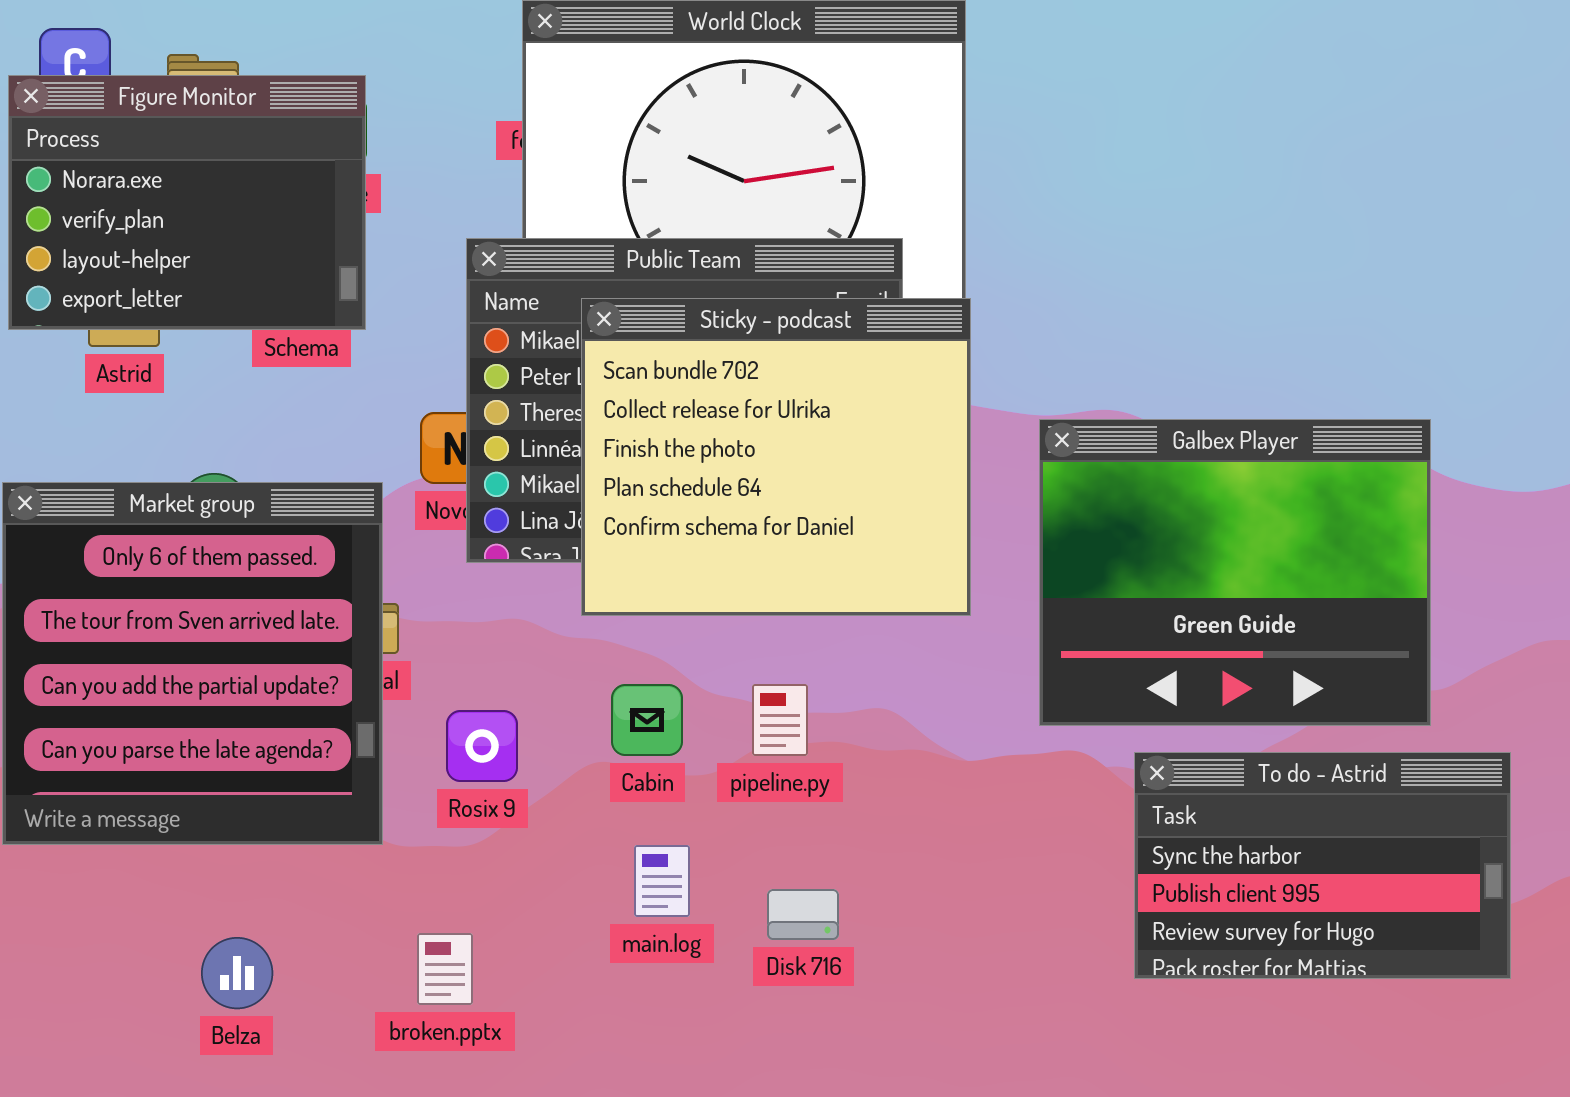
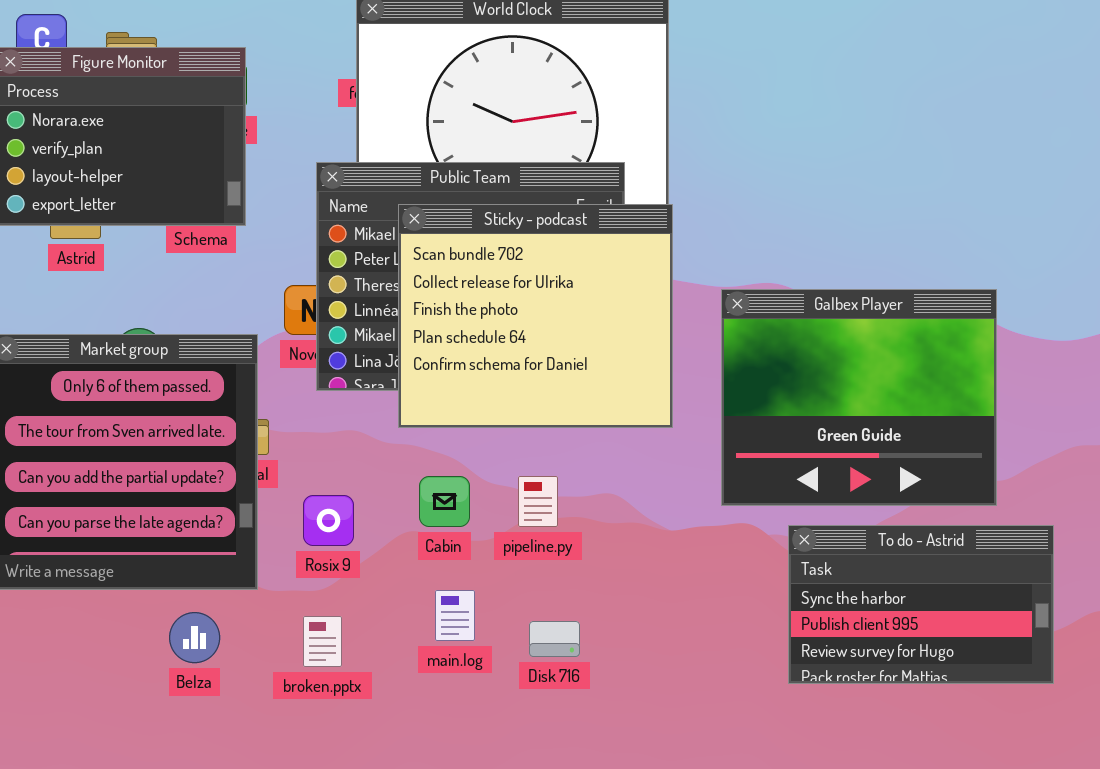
broken.pptx: [417,933,473,1005] -> [303,616,342,667], moved
Belza: [201,937,273,1009] -> [169,612,220,663], moved

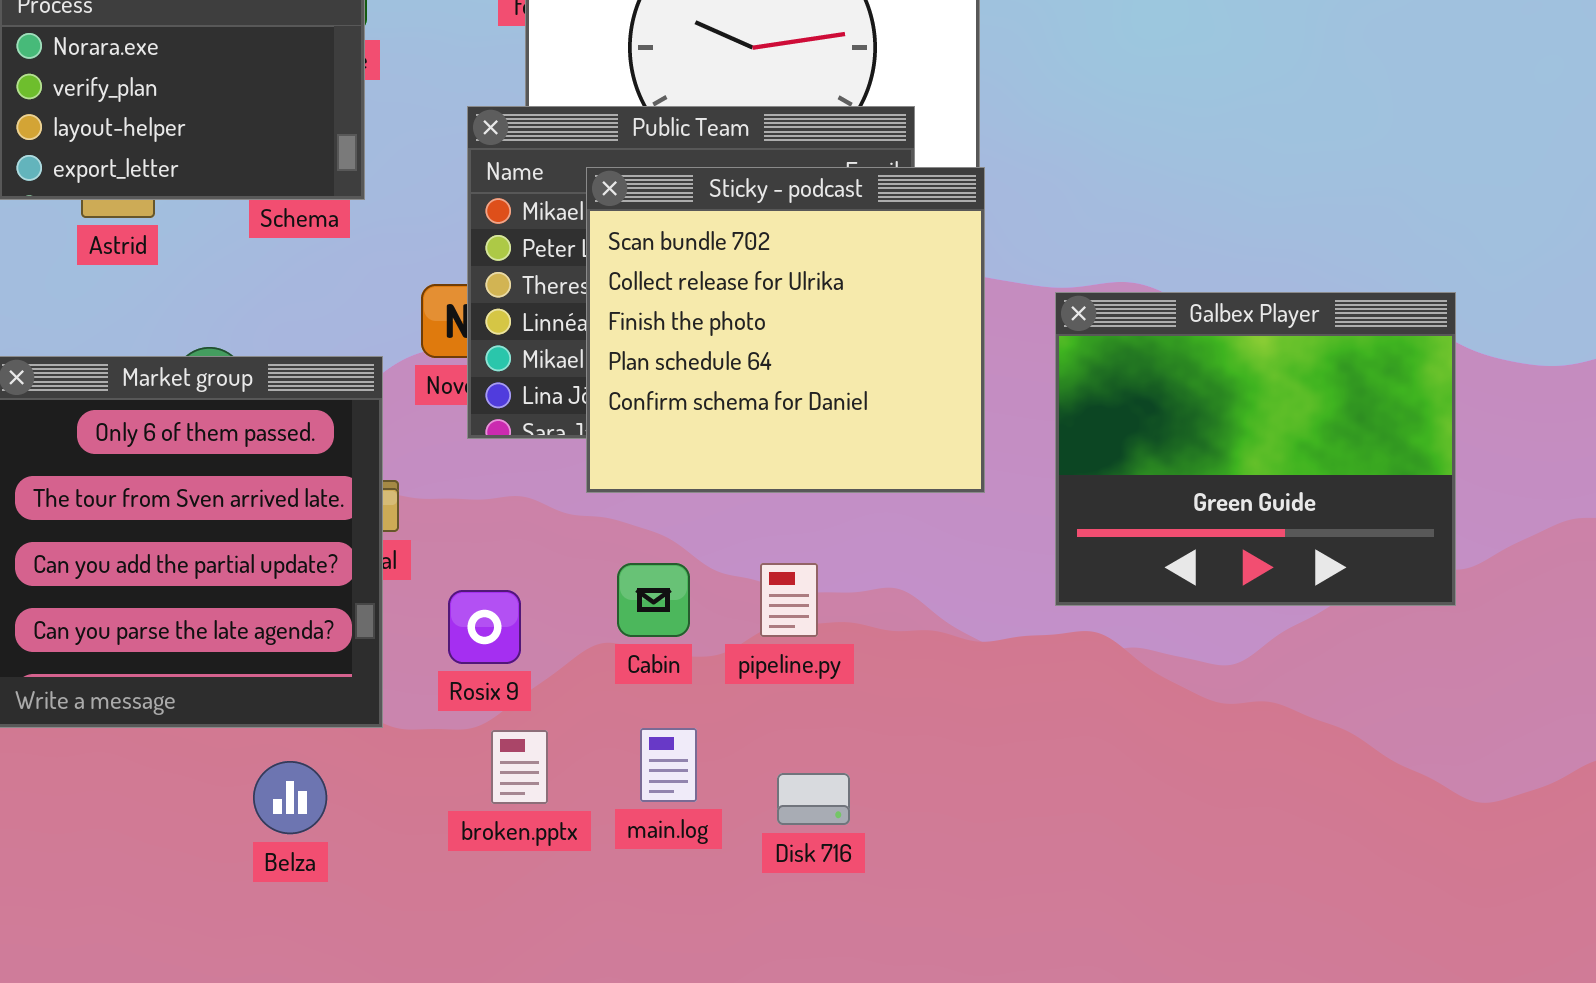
To do - Astrid: [788,525,1054,684] -> none, closed
broken.pptx: [303,616,342,667] -> [491,730,548,804], moved

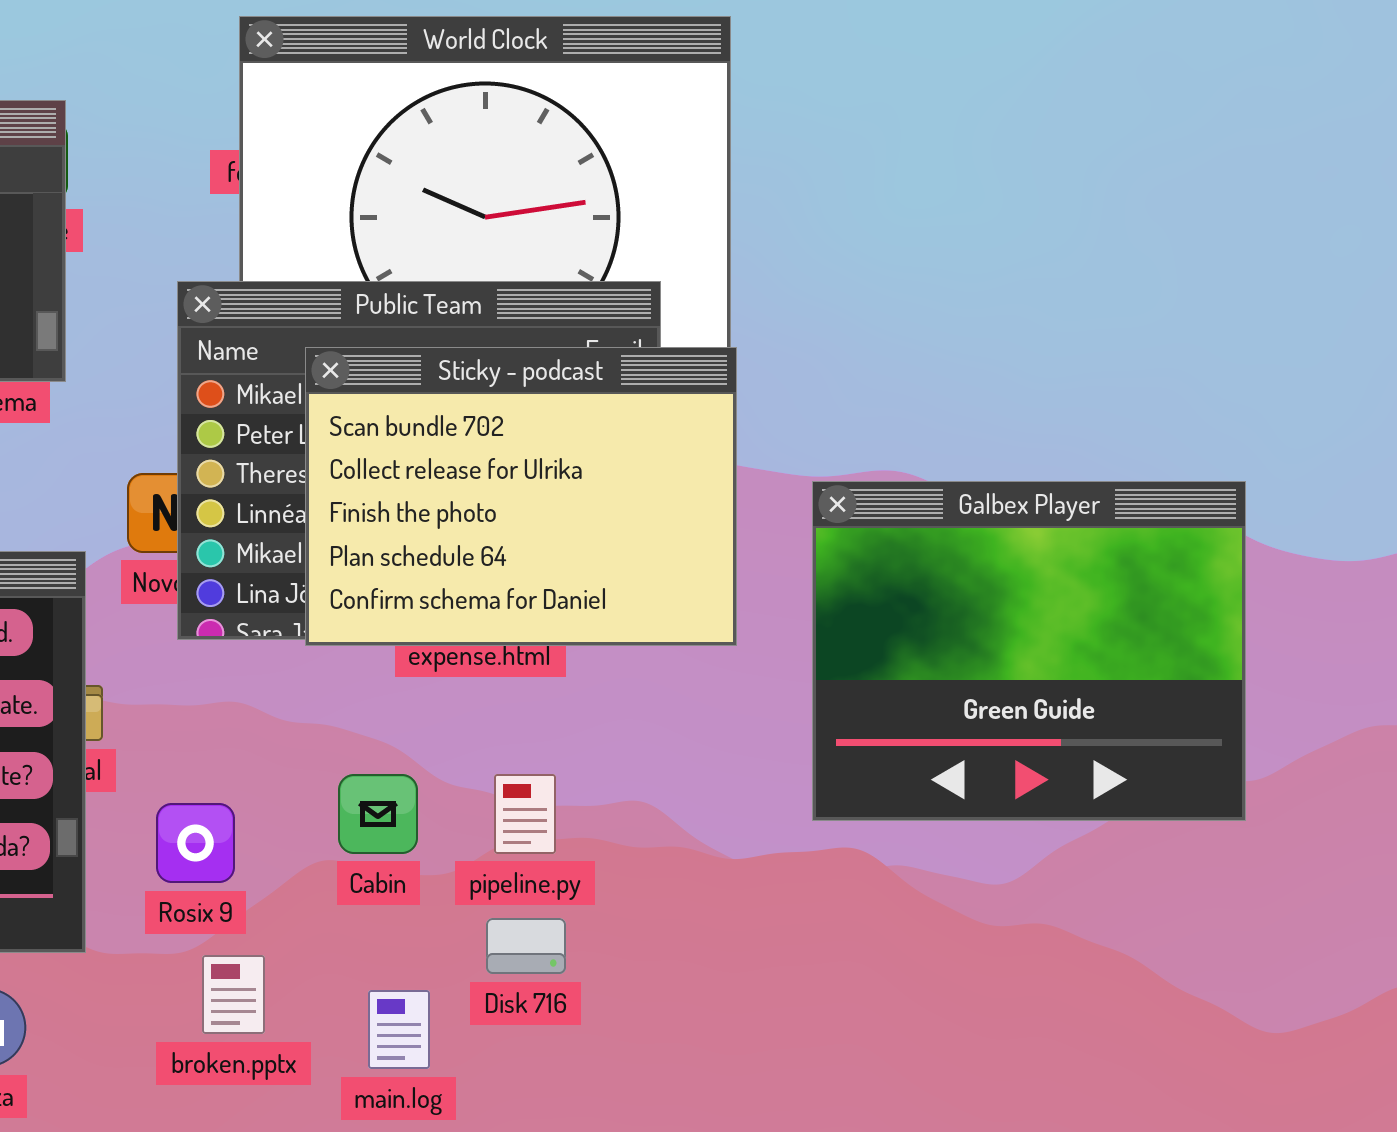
Sticky - podcast: [586,167,985,493] -> [305,347,737,646], resized
main.log: [640,728,697,802] -> [368,990,430,1069], moved
Disk 716: [777,773,850,825] -> [486,918,566,974], moved

